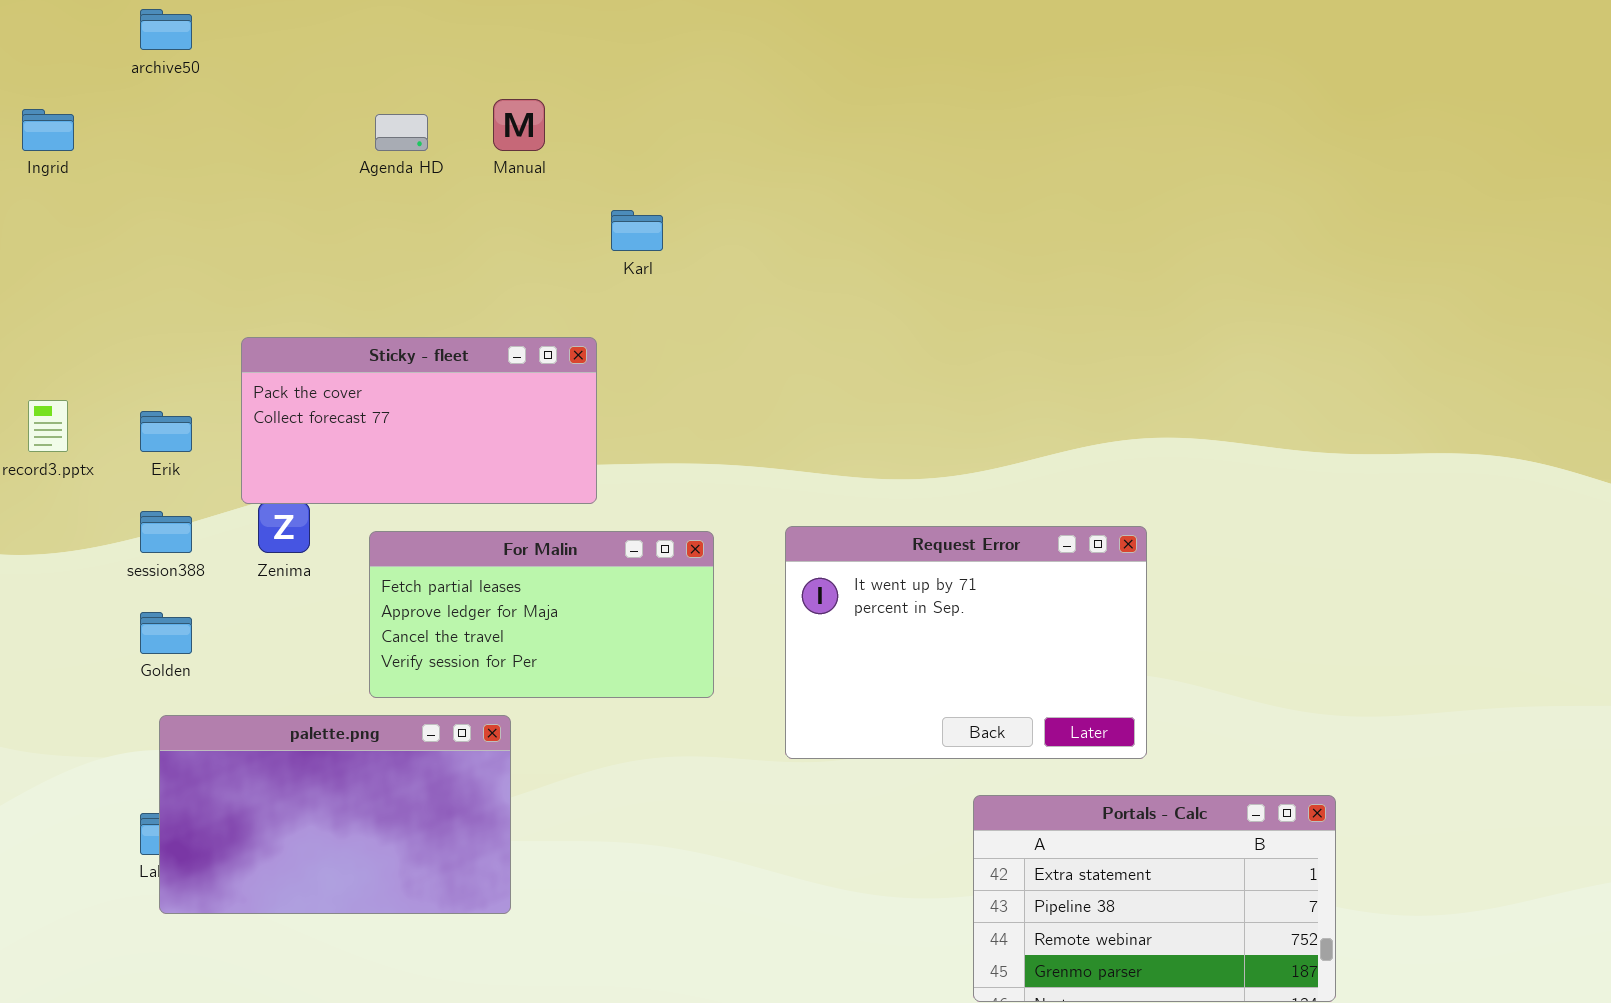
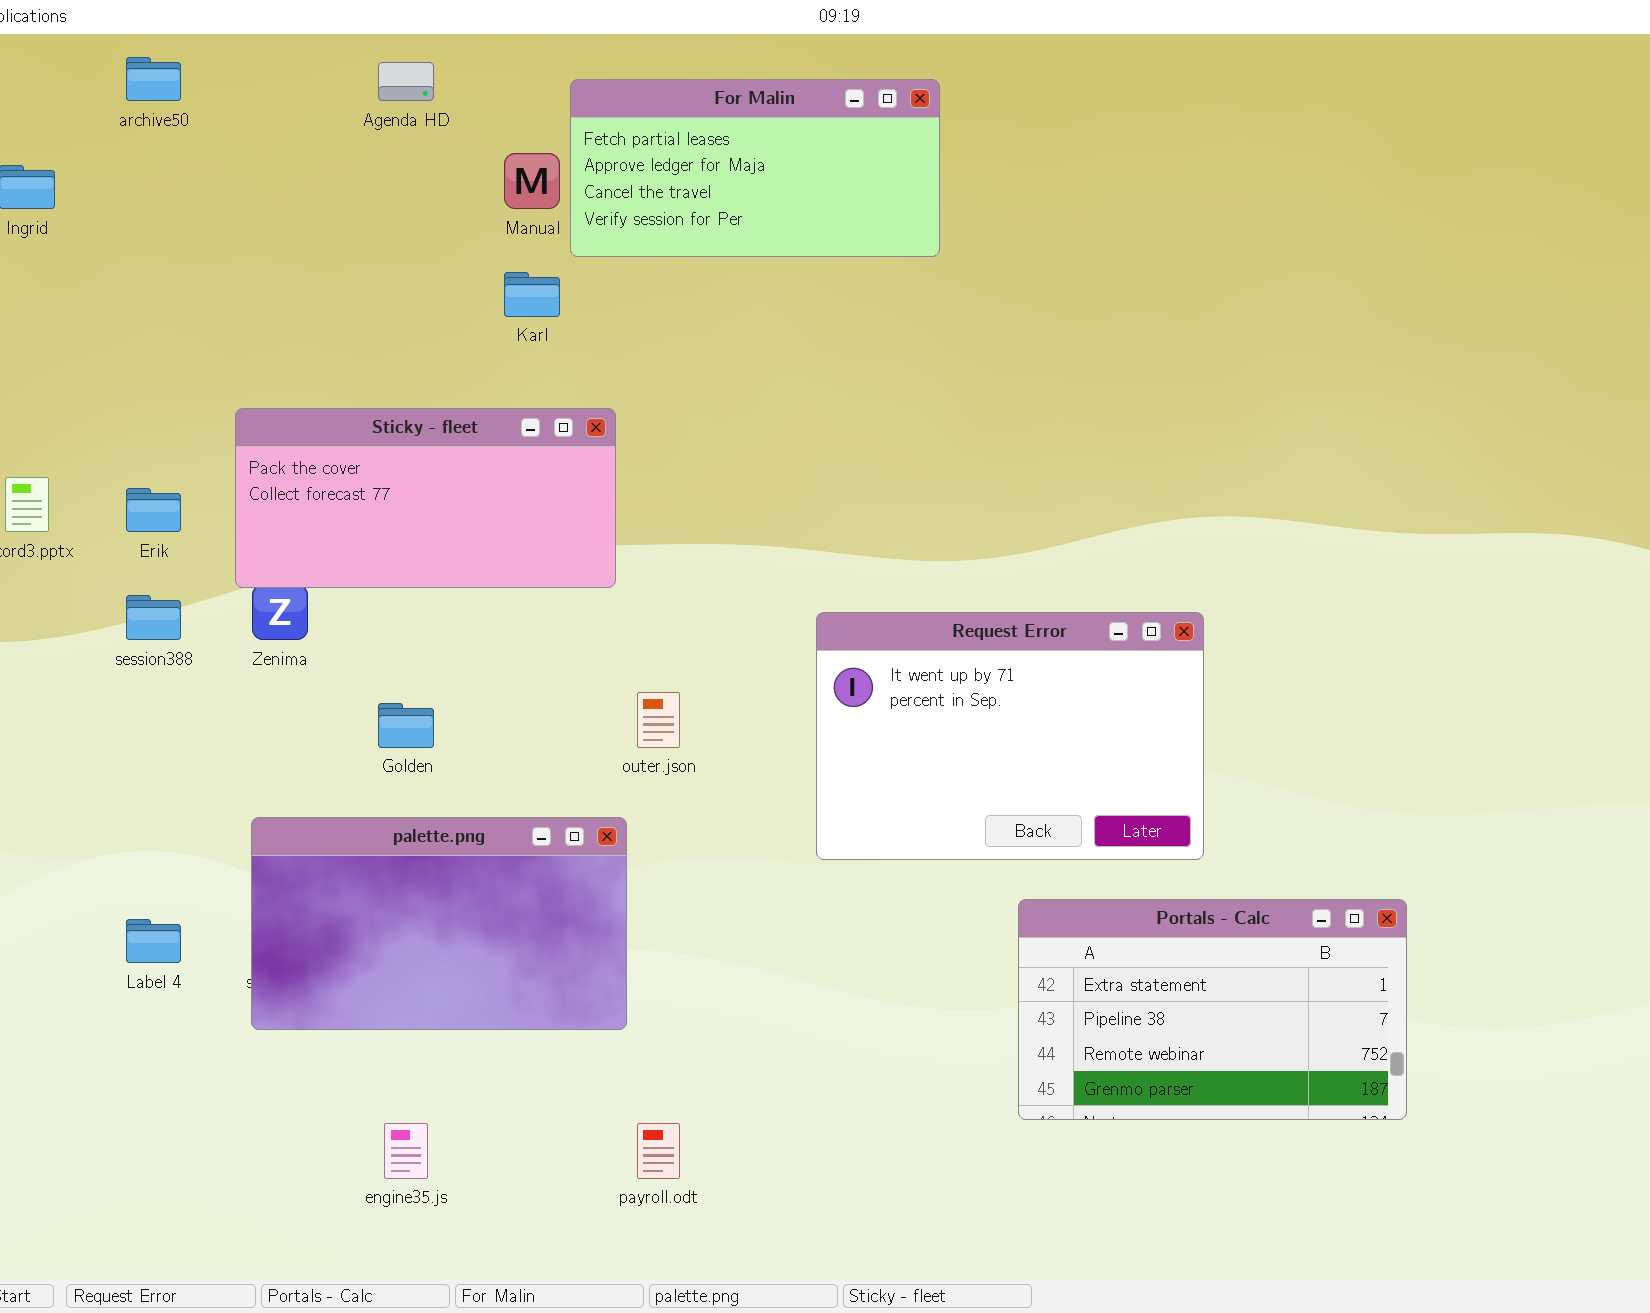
Agenda HD: [375,114,428,151] -> [378,62,434,101], moved
Karl: [611,210,663,251] -> [504,272,560,317], moved
For Malin: [369,531,714,698] -> [570,79,940,257], moved
Golden: [140,612,192,654] -> [378,703,434,748], moved
palette.png: [159,715,511,914] -> [251,817,627,1030], moved

